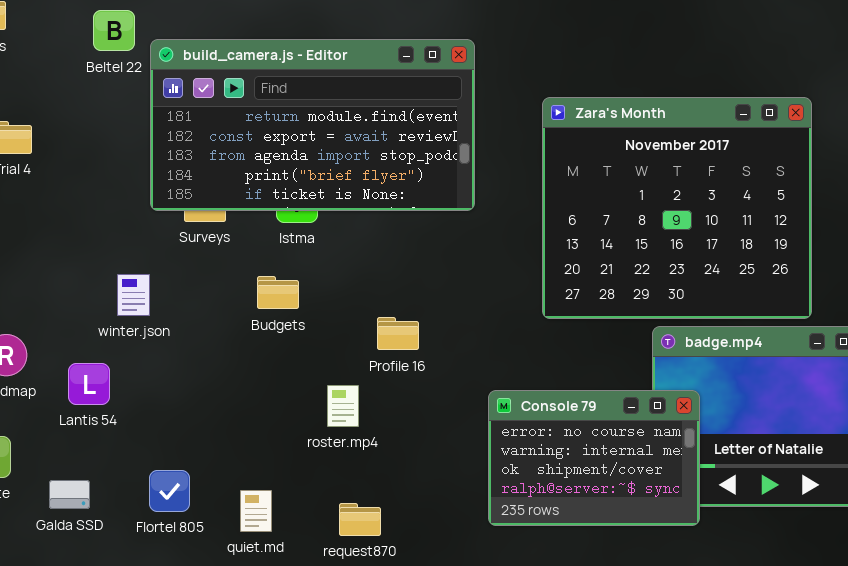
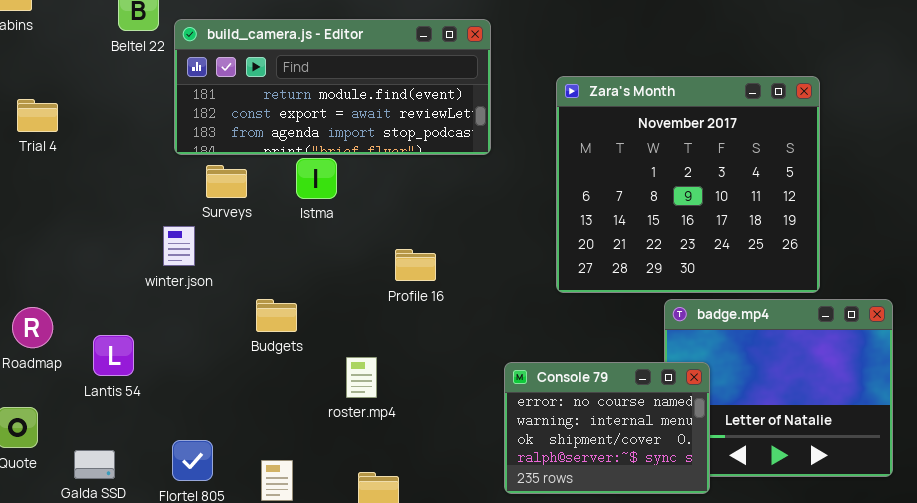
build_camera.js - Editor: [150,39,475,211] -> [174,19,491,155], resized
winter.json: [117,274,150,316] -> [163,226,195,266], moved
Budgets: [257,276,299,309] -> [256,299,297,332], moved
Profile 16: [377,317,419,350] -> [395,249,436,281], moved

